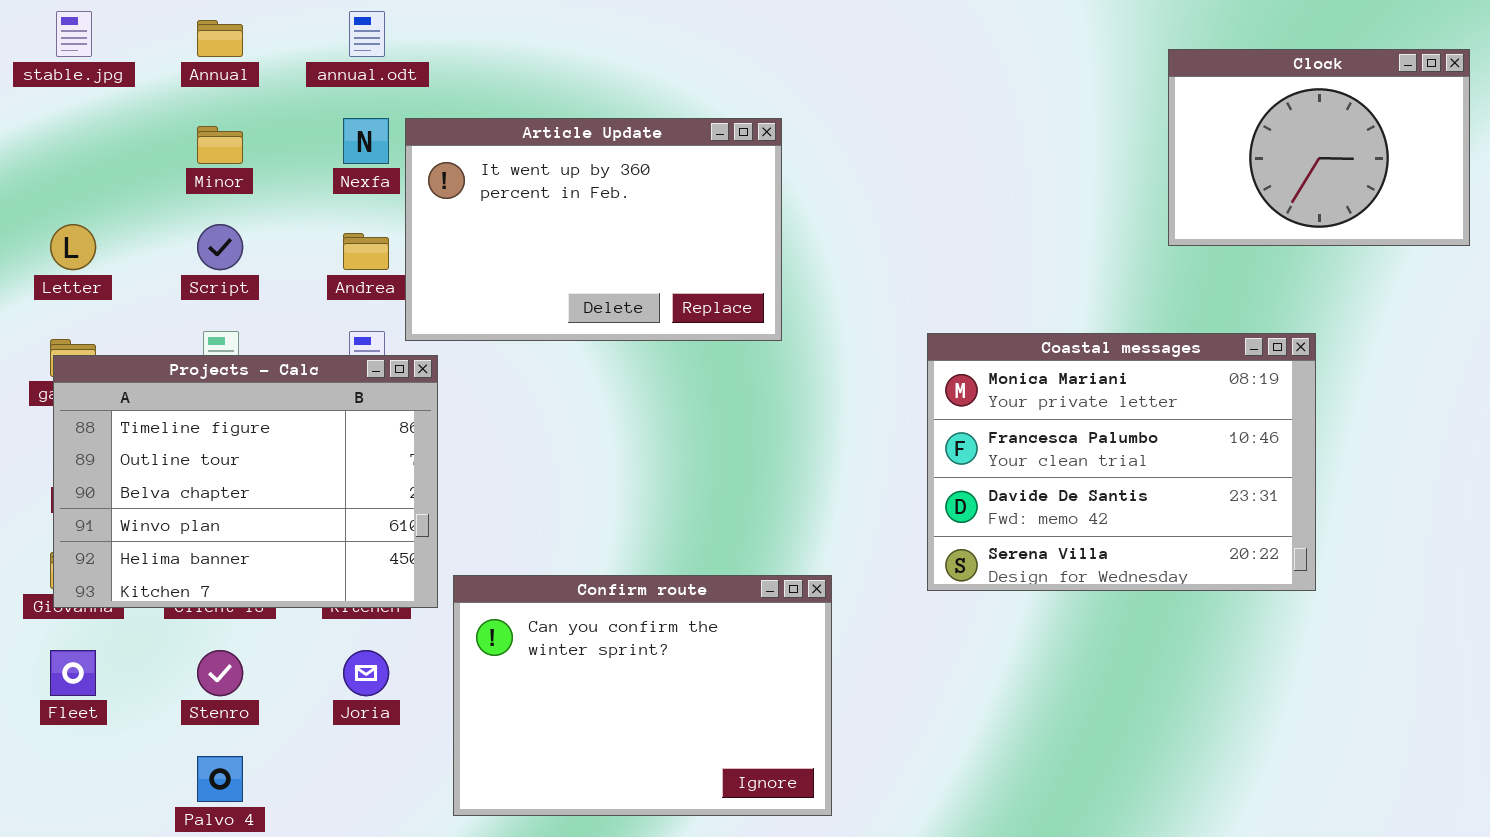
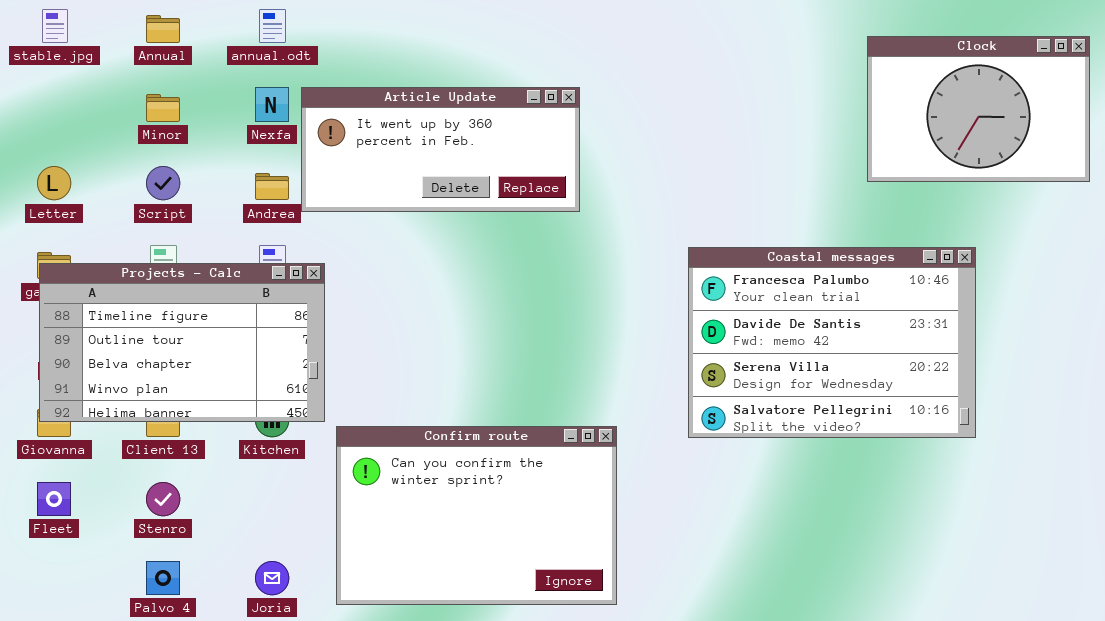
Article Update: [405,118,782,341] -> [301,87,580,212], resized
Coastal messages: [927,333,1316,591] -> [688,247,976,438], scrolled down 1 row
Projects - Calc: [53,355,438,608] -> [39,263,325,422], resized
Joria: [343,650,389,696] -> [255,561,289,595], moved

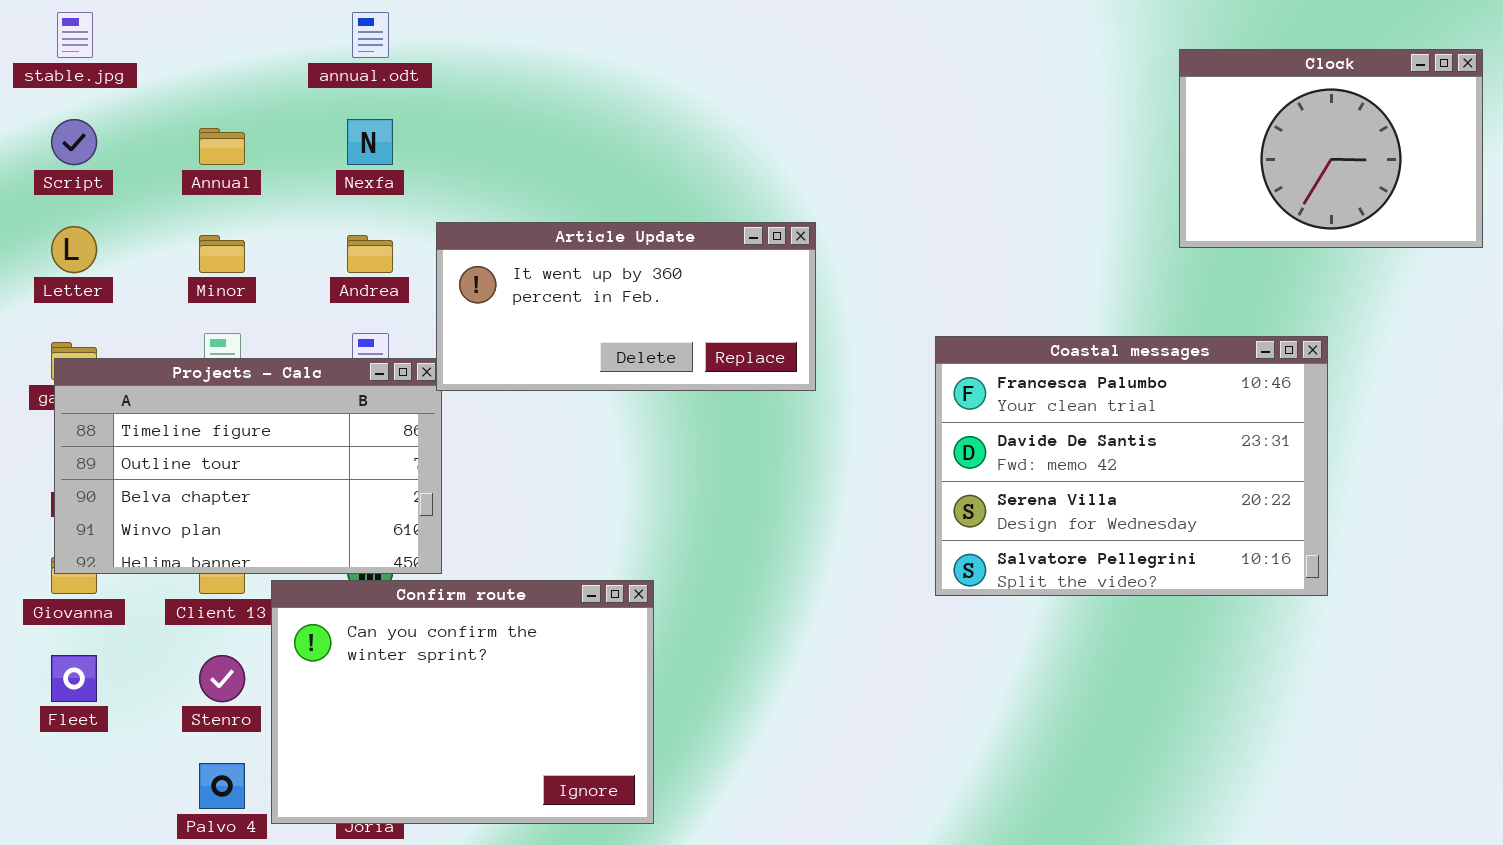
Annual: [146,15,180,43] -> [199,128,245,165], moved
Article Update: [301,87,580,212] -> [436,222,816,391], moved
Minor: [146,94,180,122] -> [199,235,245,273], moved
Script: [146,166,180,200] -> [51,119,97,165], moved
Confirm route: [336,426,617,605] -> [271,580,654,824], moved

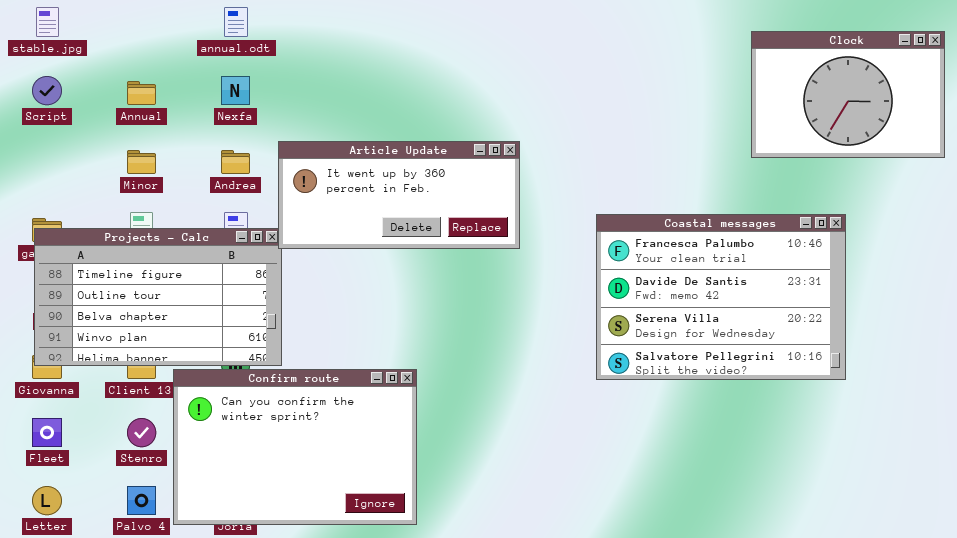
Letter: [51,226,97,273] -> [32,486,62,515], moved

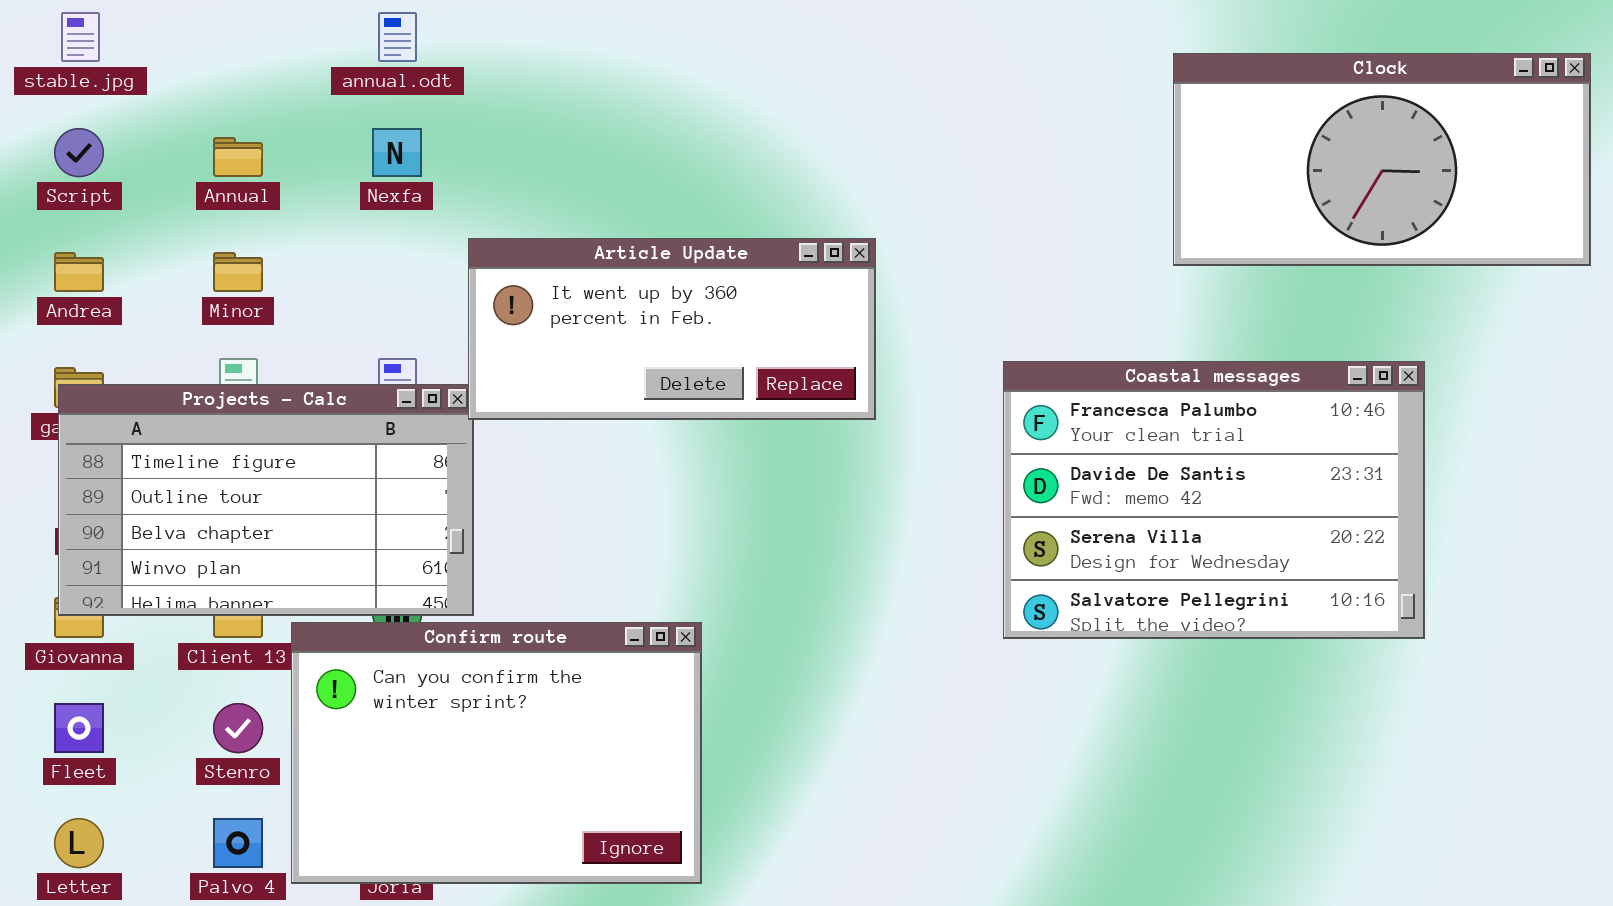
Clock: [751,31,945,158] -> [1173,53,1591,266], resized
Andrea: [221,150,250,174] -> [54,252,104,292], moved

